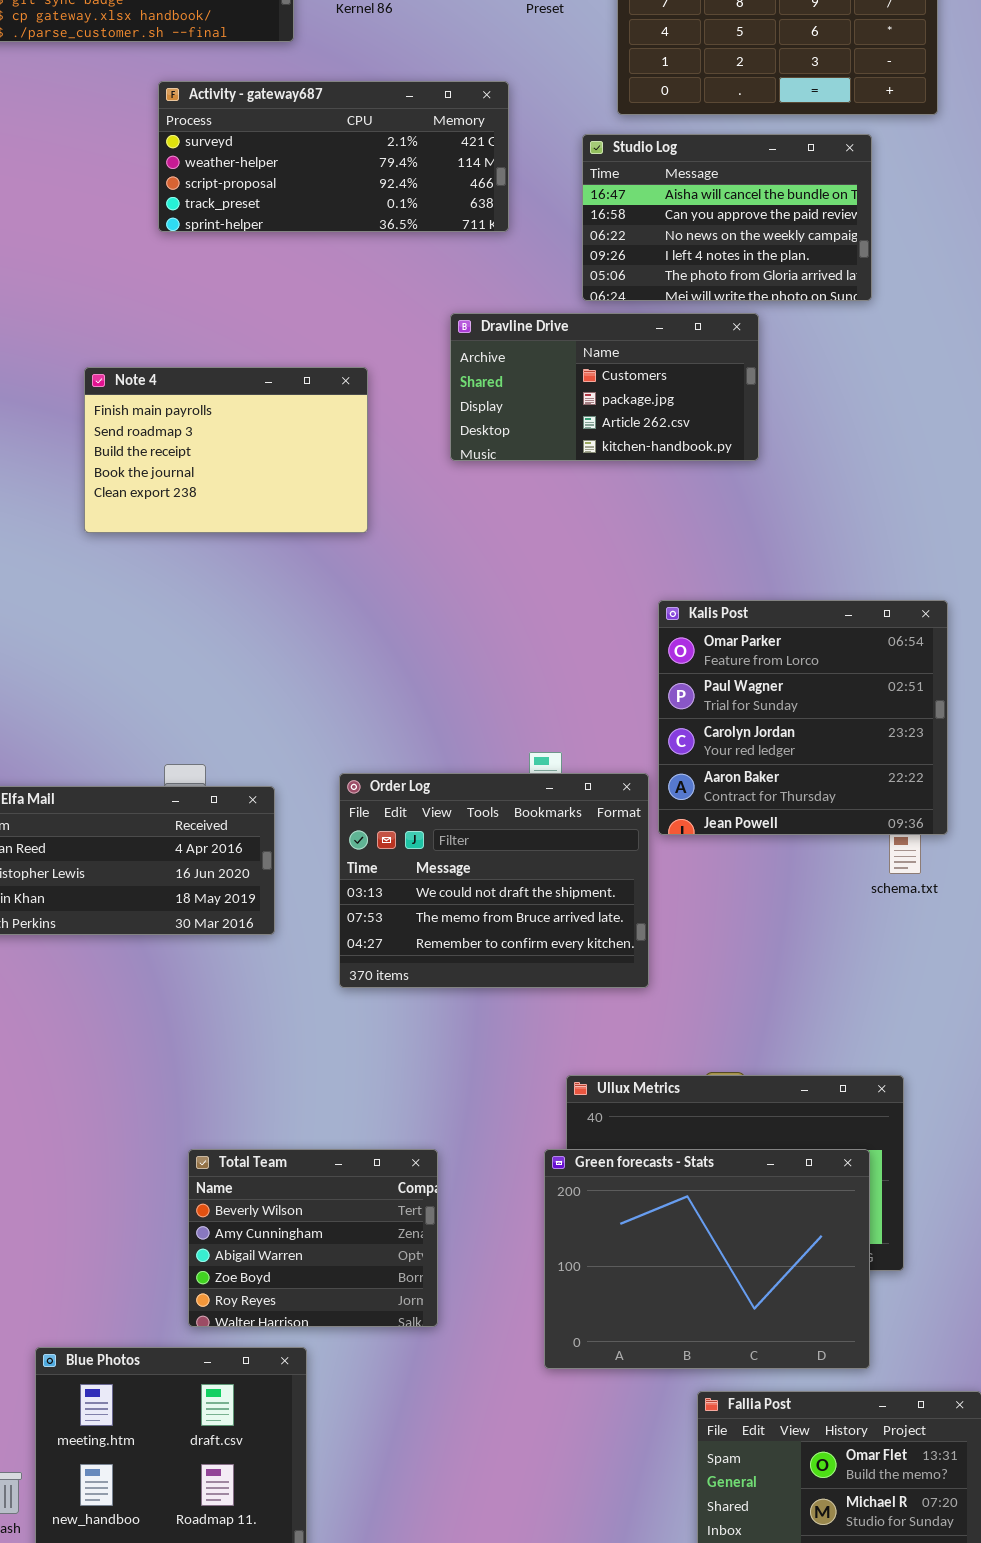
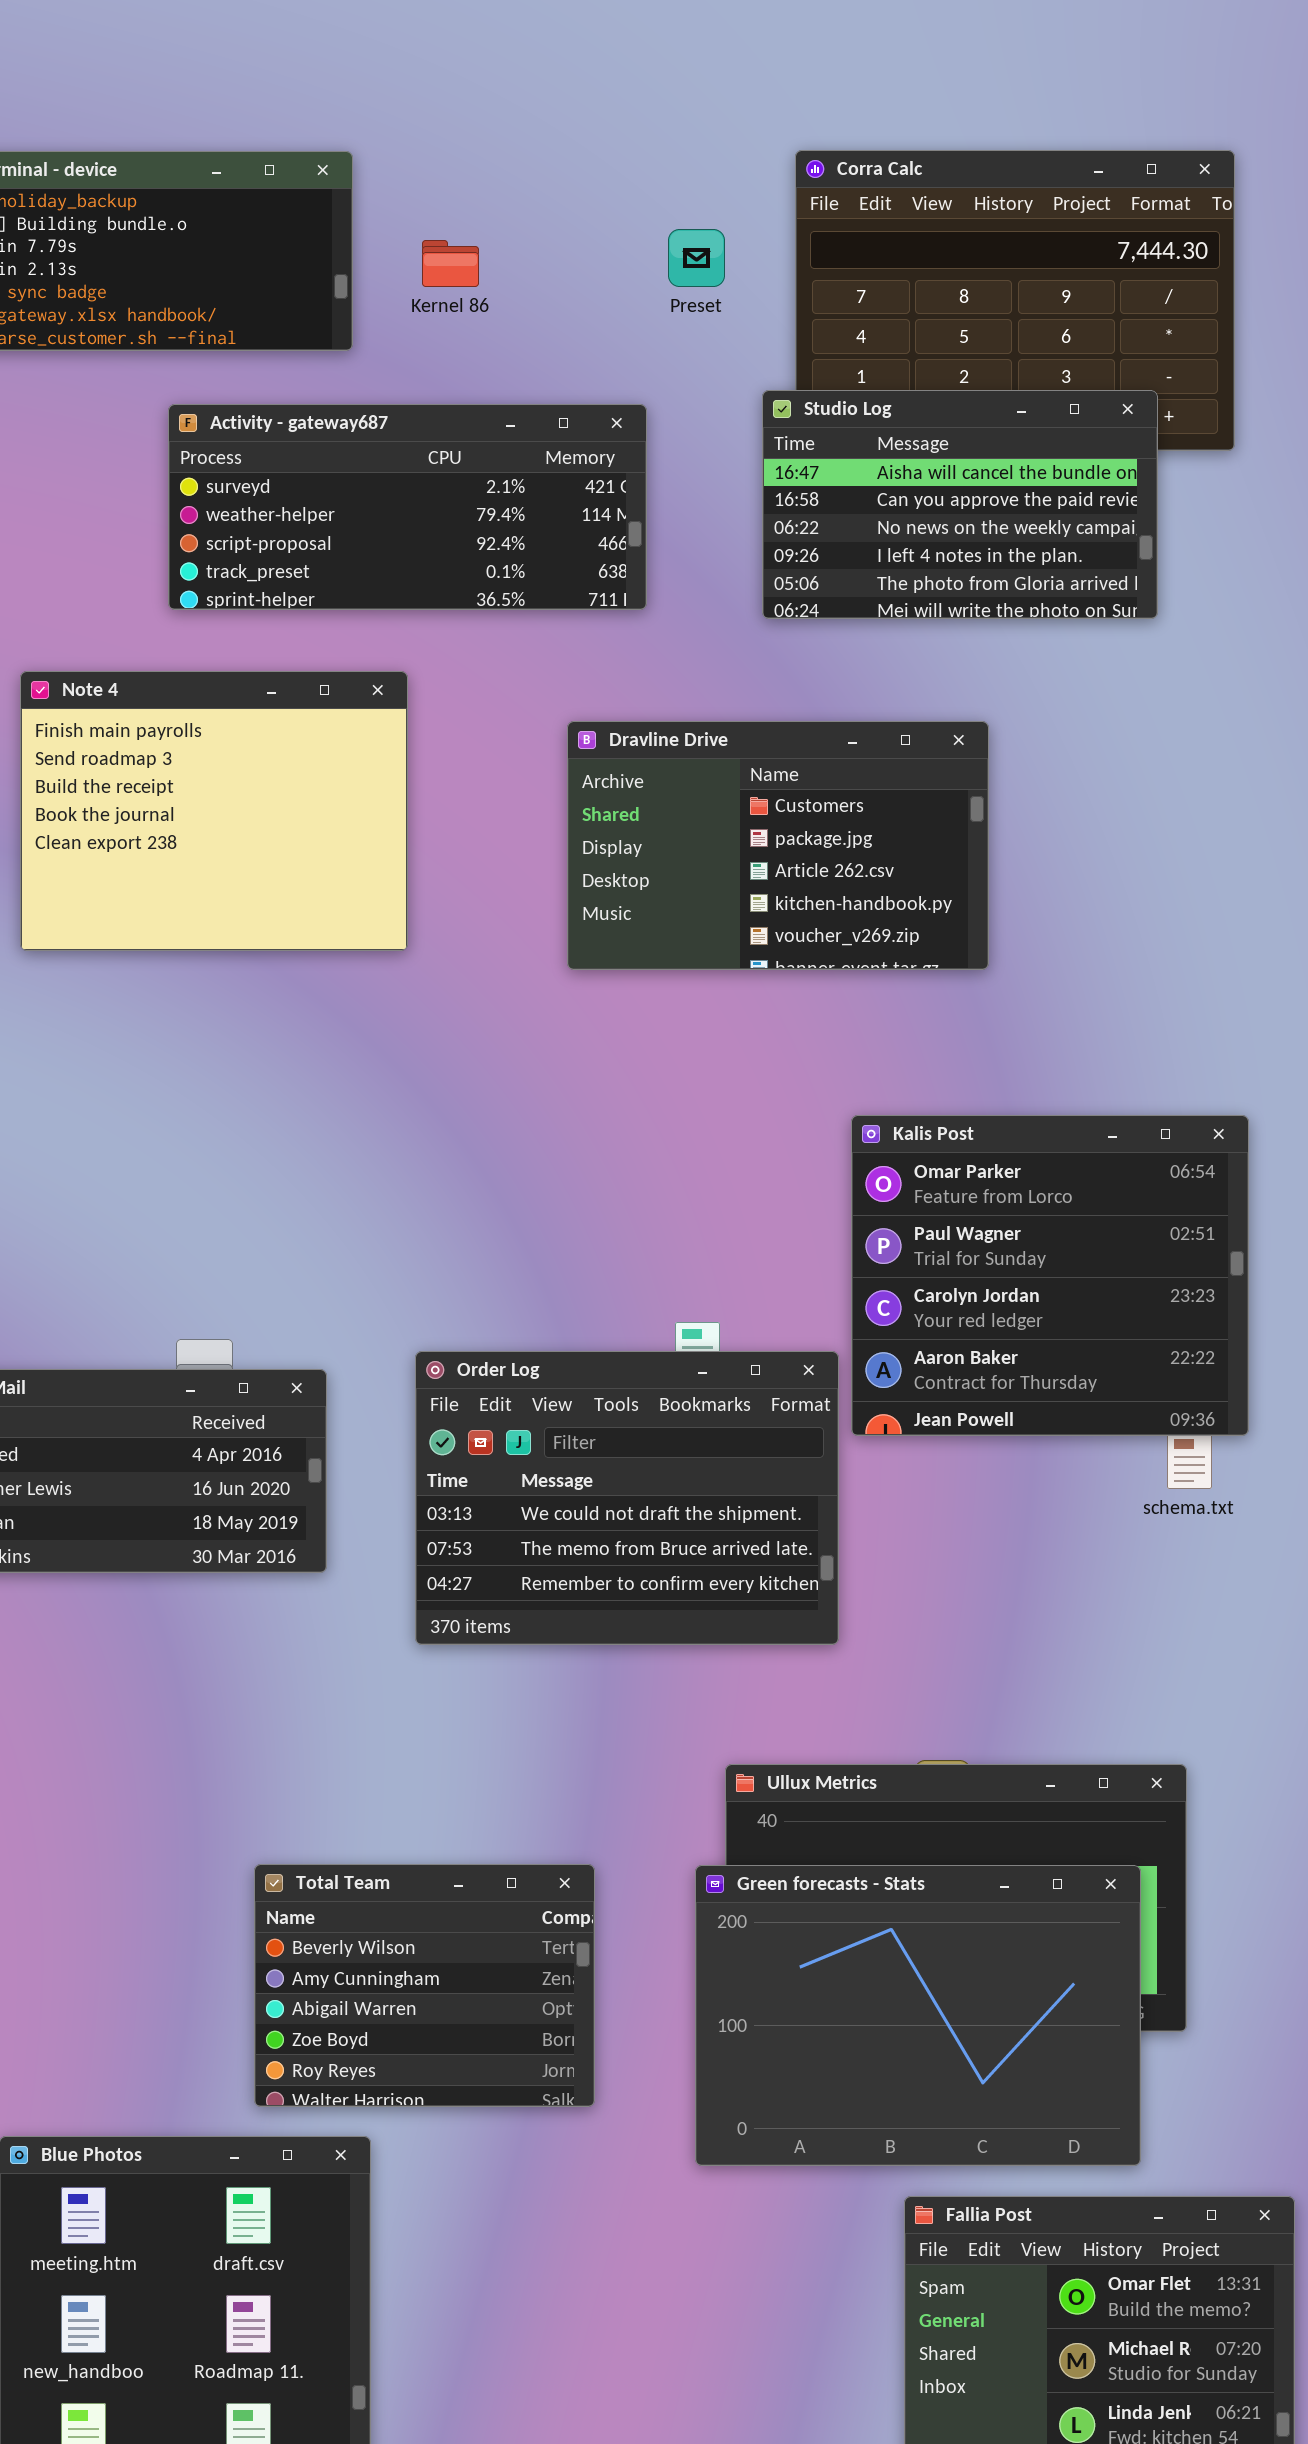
Studio Log: [582,134,872,301] -> [762,390,1158,619], moved
Dravline Drive: [450,313,759,461] -> [567,721,989,970], resized
Note 4: [84,367,368,533] -> [20,671,408,951], moved, resized
Total Team: [188,1149,438,1327] -> [254,1864,595,2107], moved

